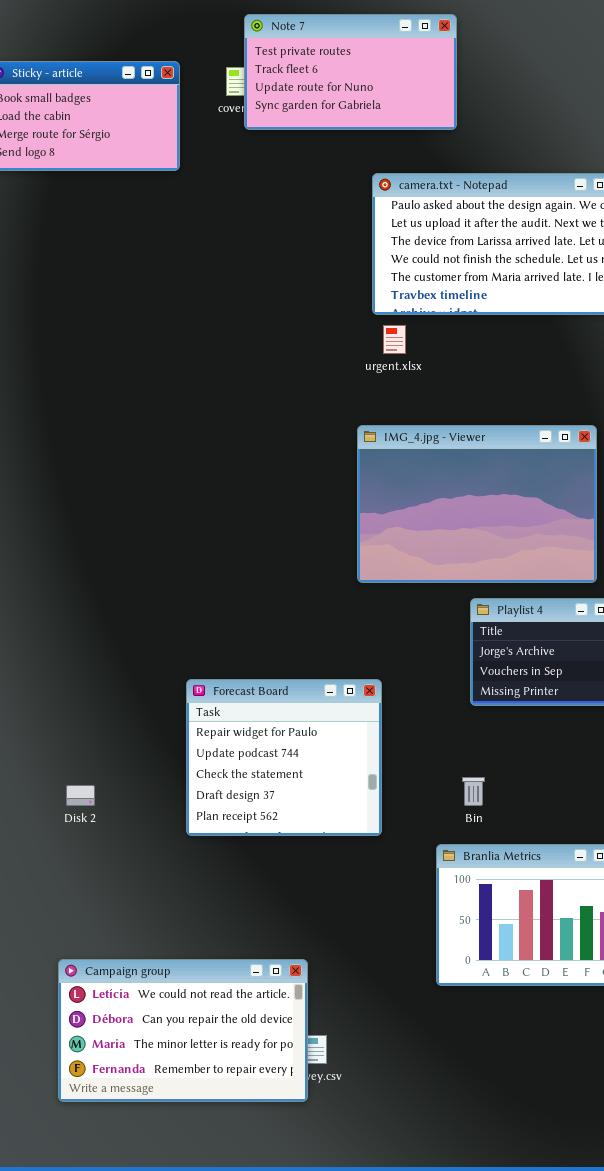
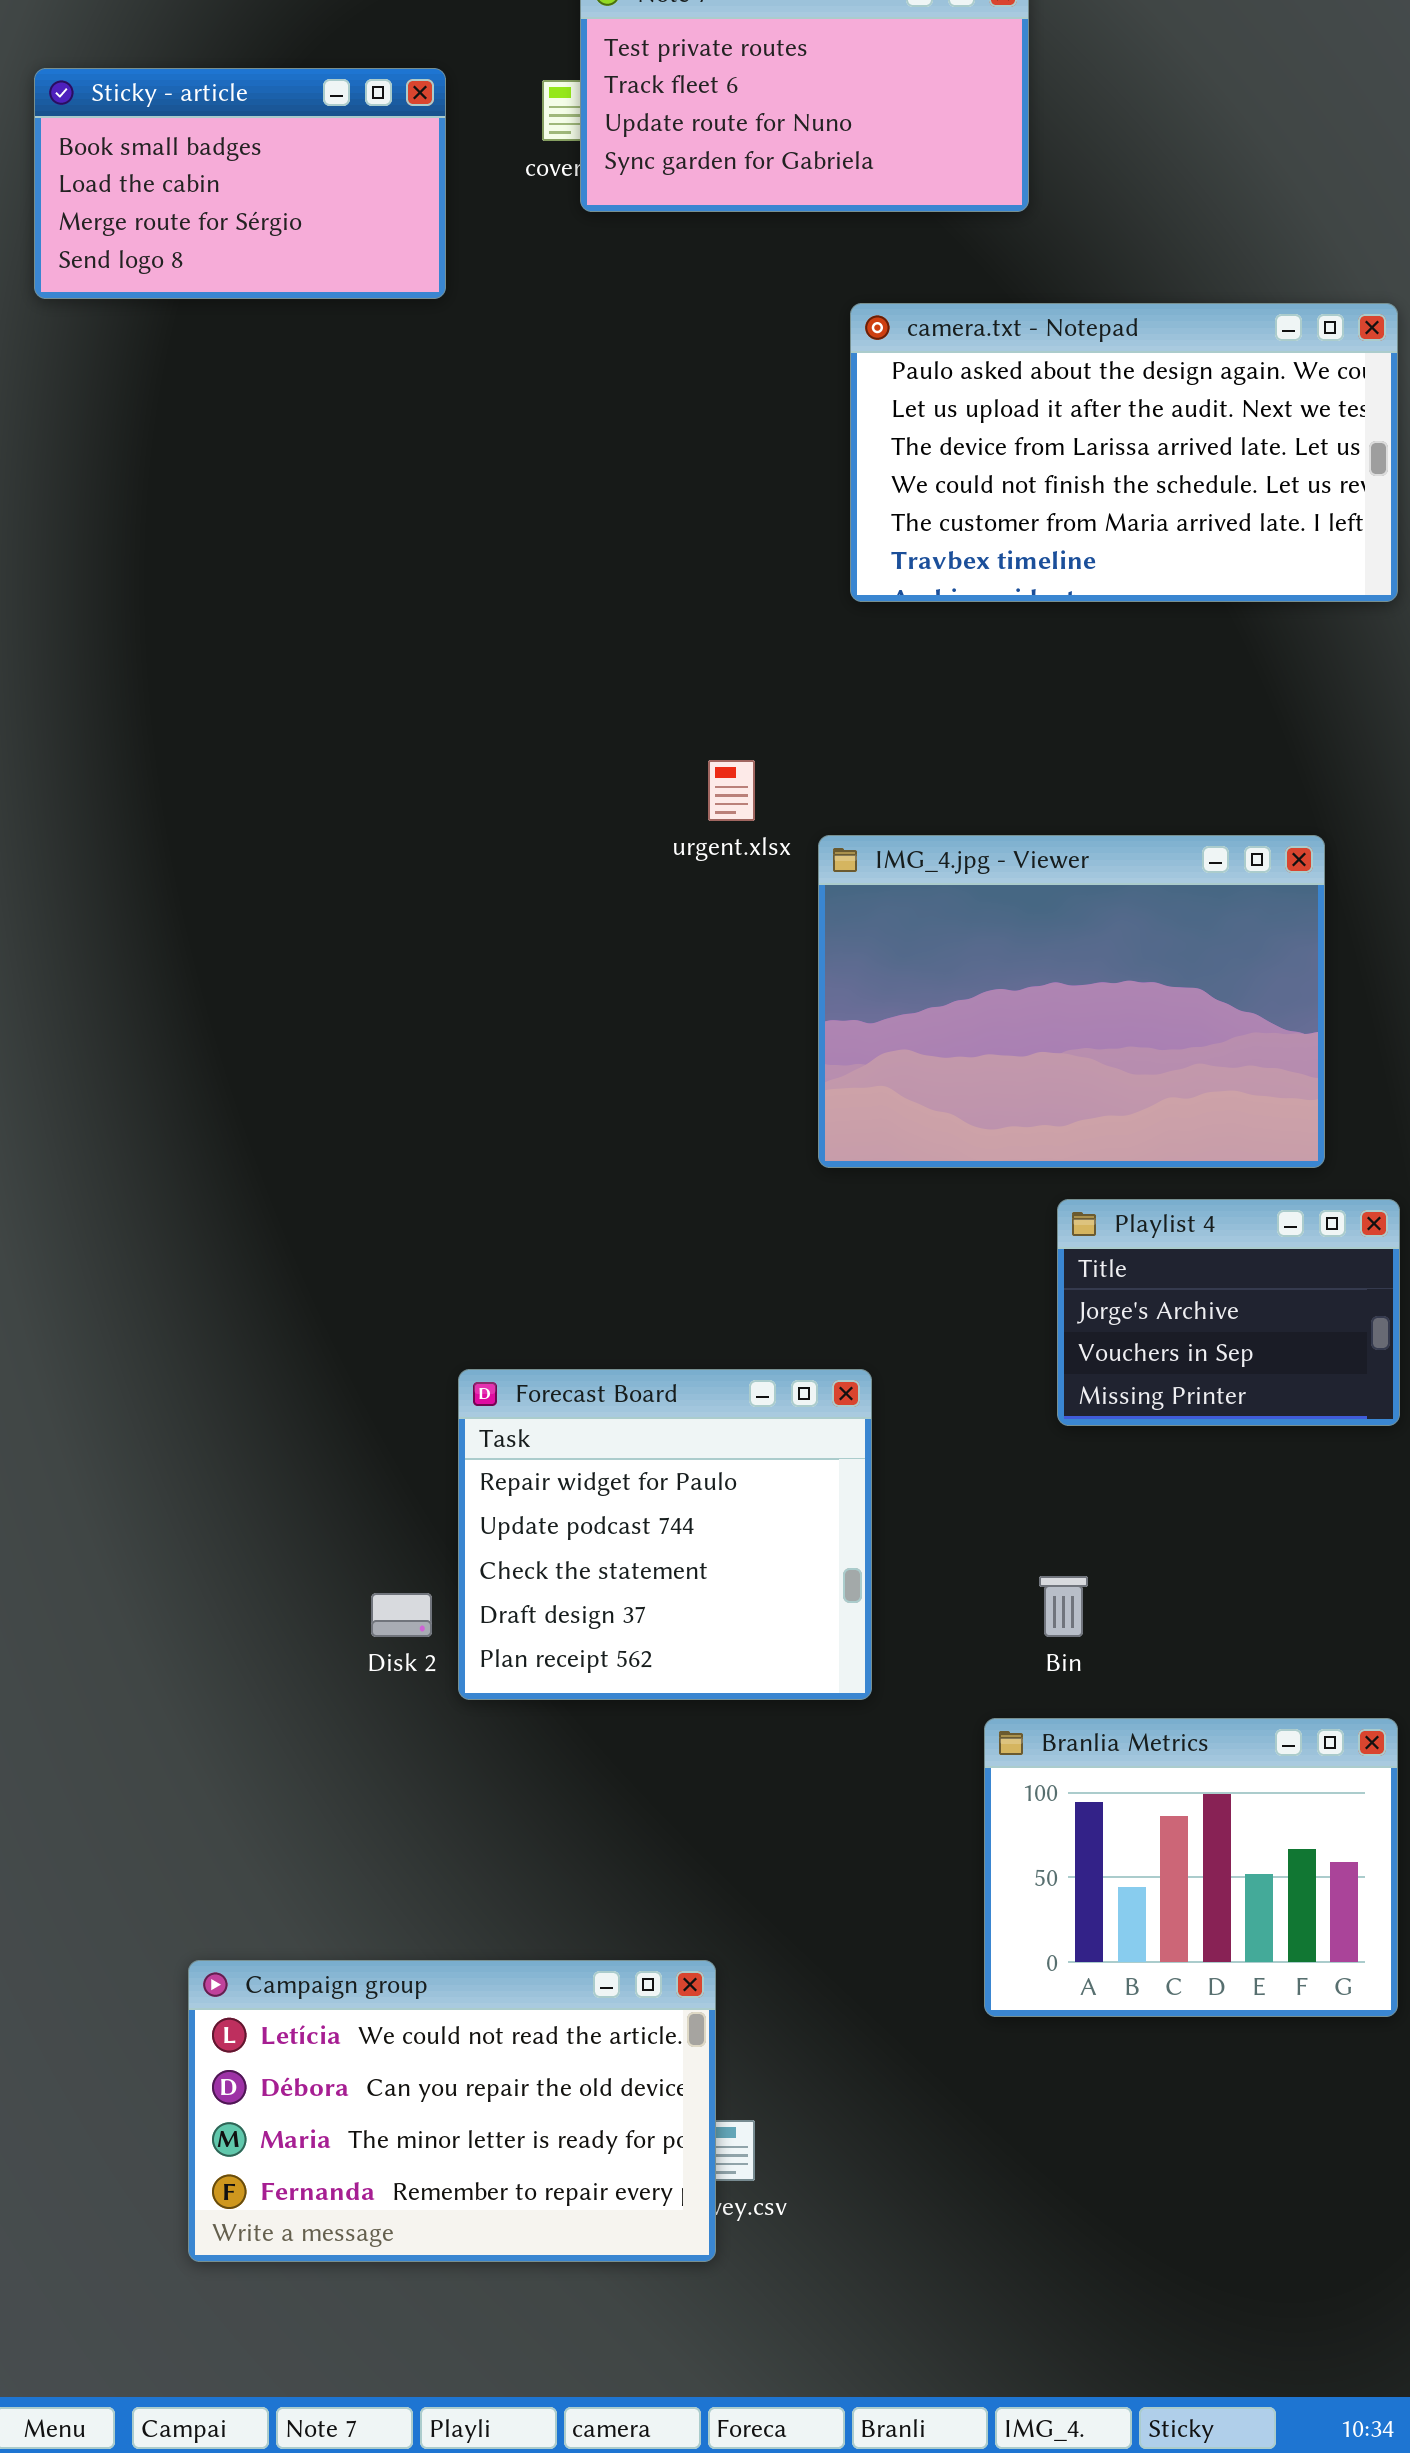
urgent.xlsx: [383,325,406,354] -> [708,760,755,821], moved
Disk 2: [66,785,95,806] -> [371,1593,432,1637], moved

